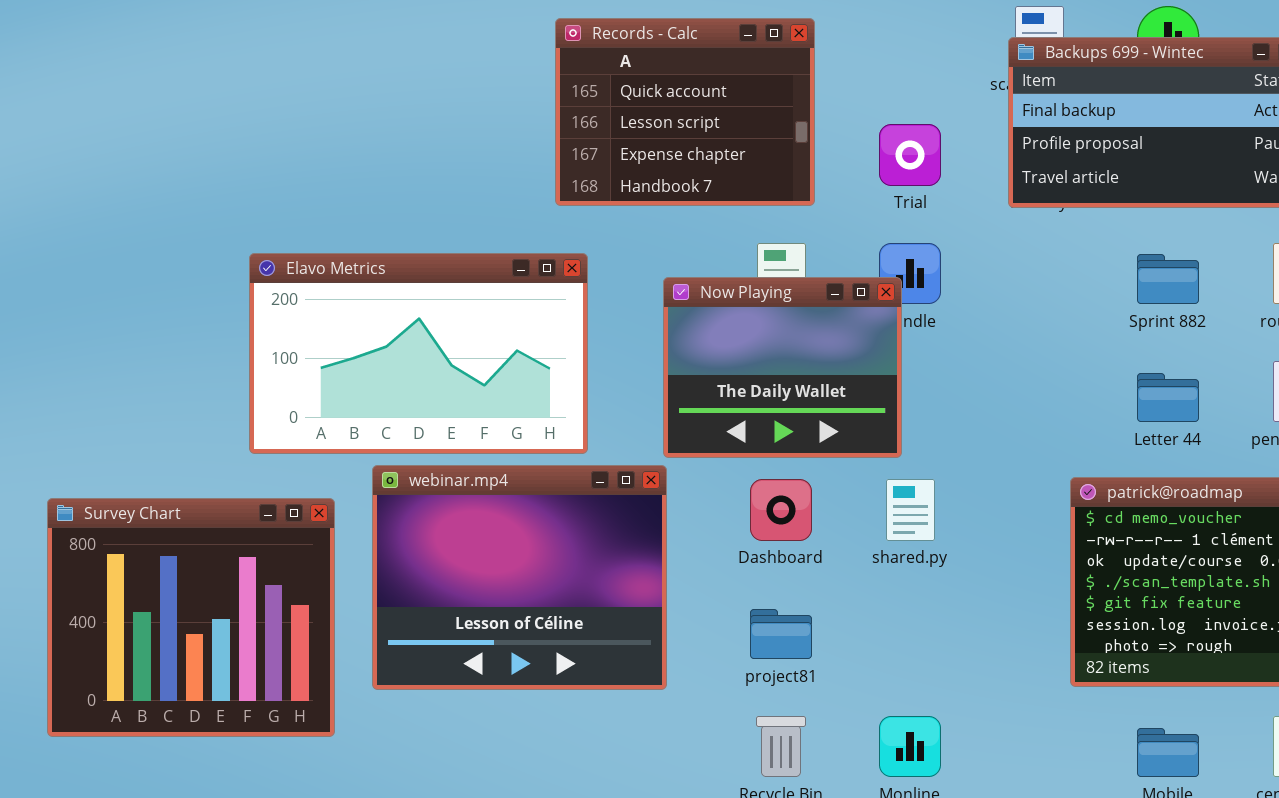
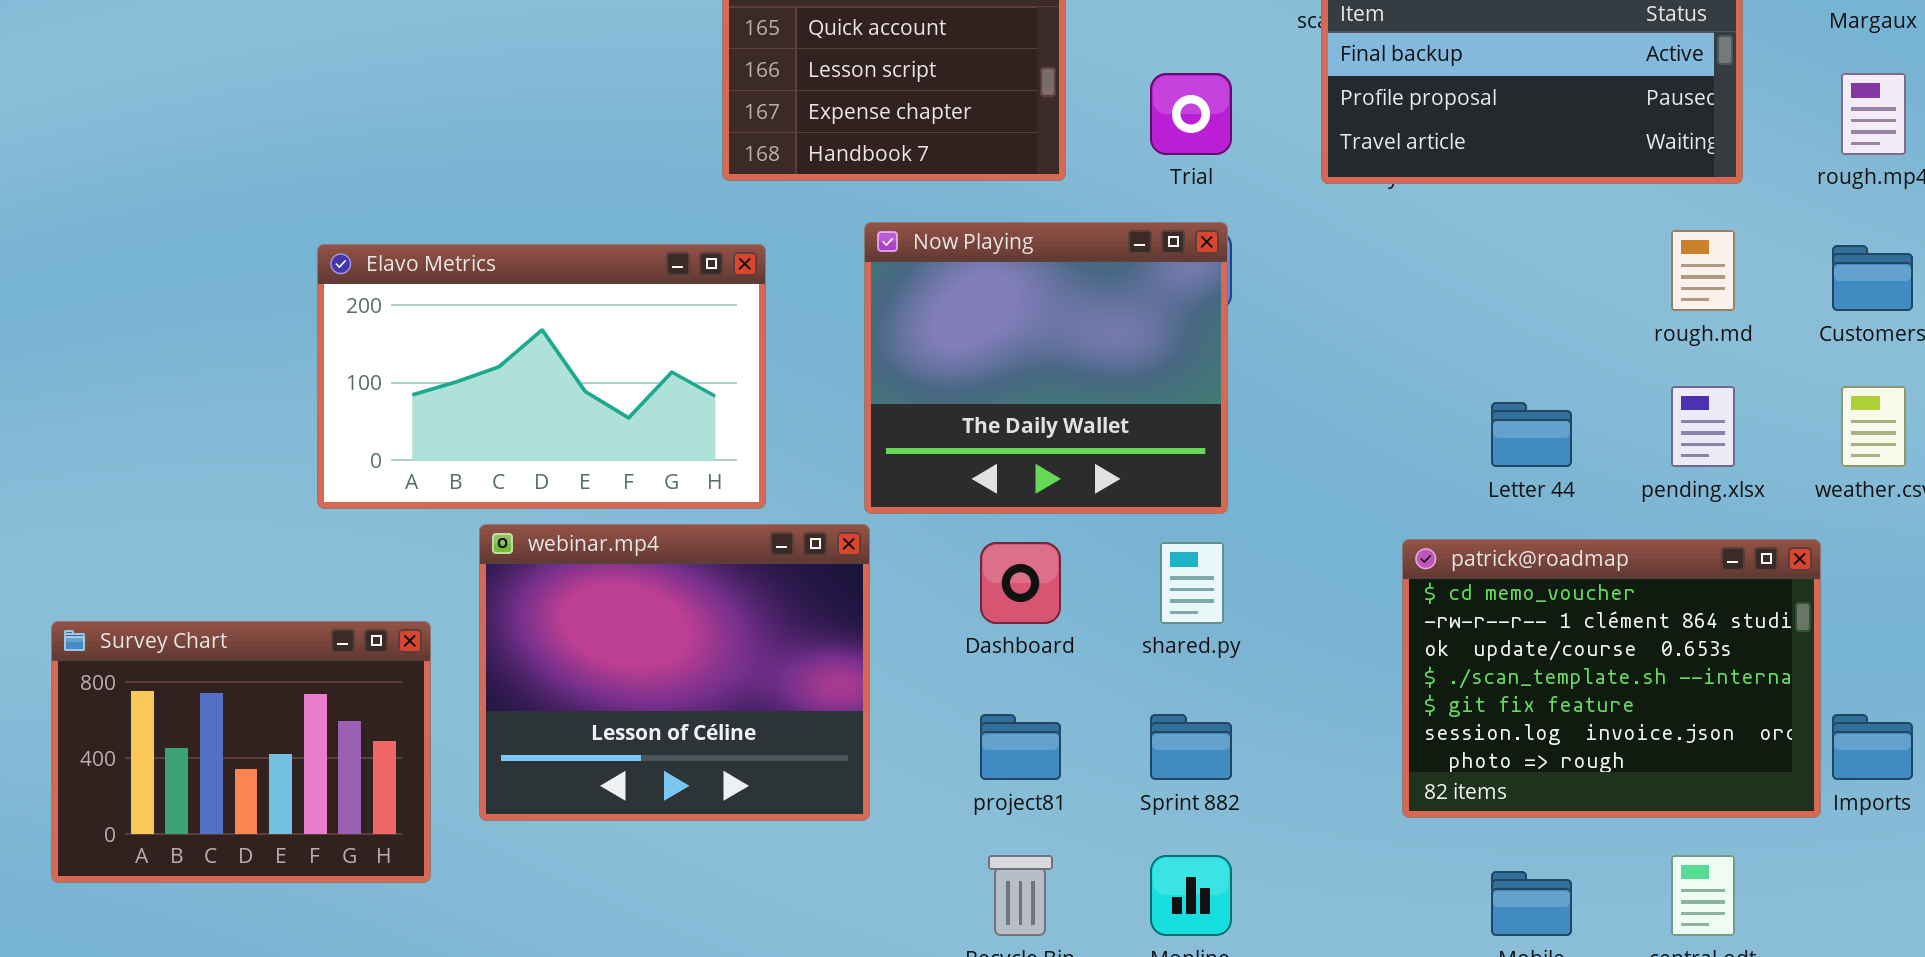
Sprint 882: [1137,254,1199,304] -> [1150,714,1232,780], moved
Now Playing: [663,277,902,458] -> [864,222,1228,514], resized
Survey Chart: [47,498,335,737] -> [51,621,431,883], resized

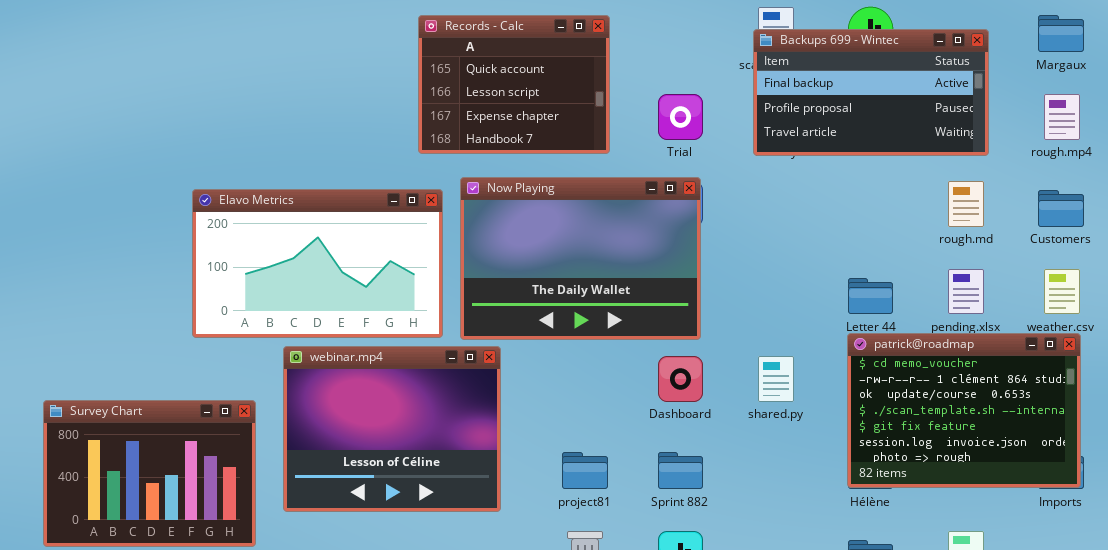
Now Playing: [864,222,1228,514] -> [460,177,701,340], resized
patrick@roadmap: [1402,539,1821,818] -> [847,333,1081,488], moved
Dashboard: [980,542,1061,624] -> [658,356,703,402], moved
shared.py: [1160,542,1224,624] -> [758,356,794,402], moved

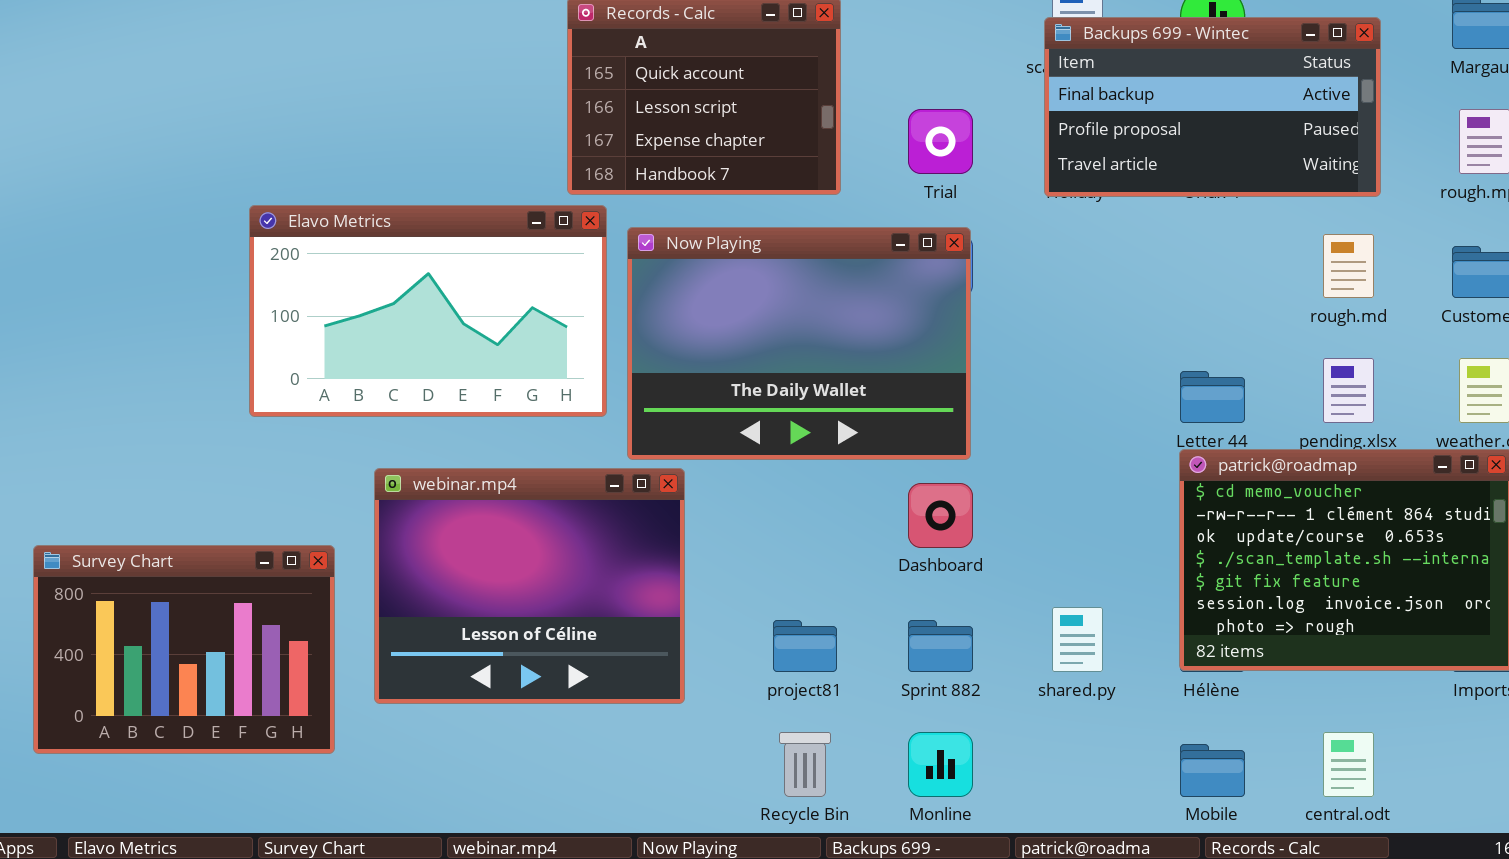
Elavo Metrics: [192,189,443,338] -> [249,205,607,417], moved
shared.py: [758,356,794,402] -> [1052,607,1103,672], moved

